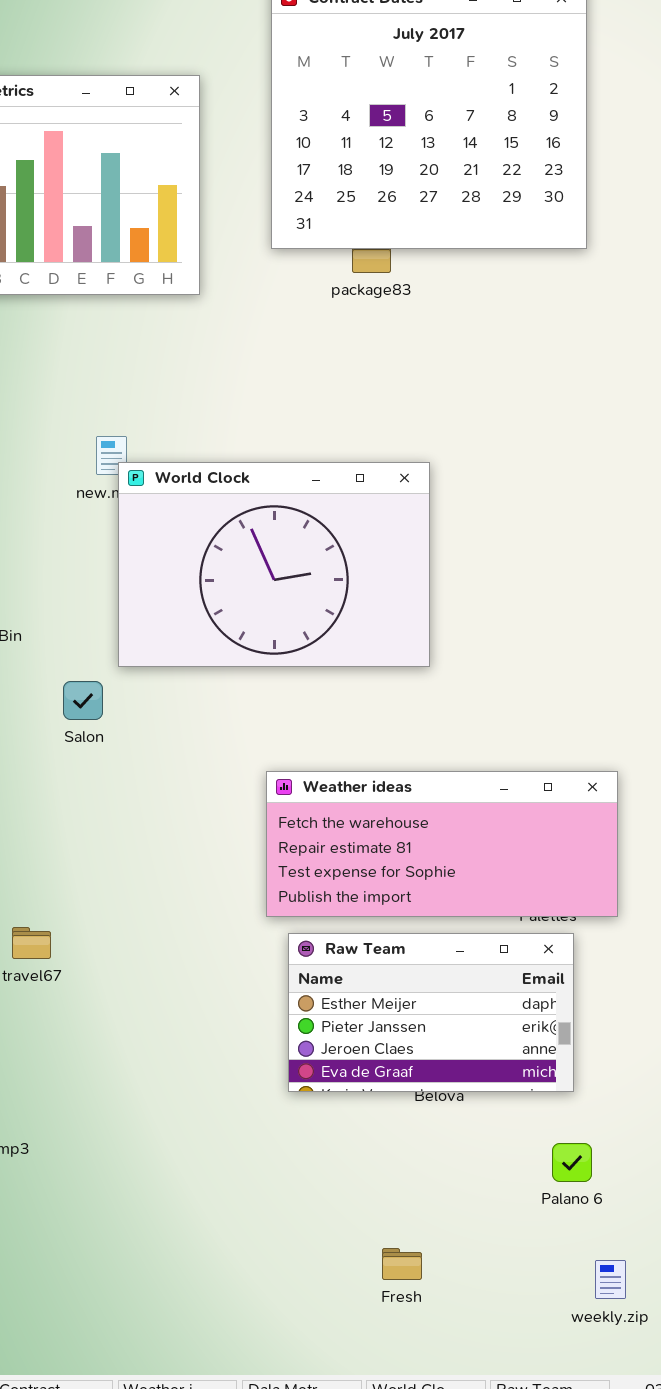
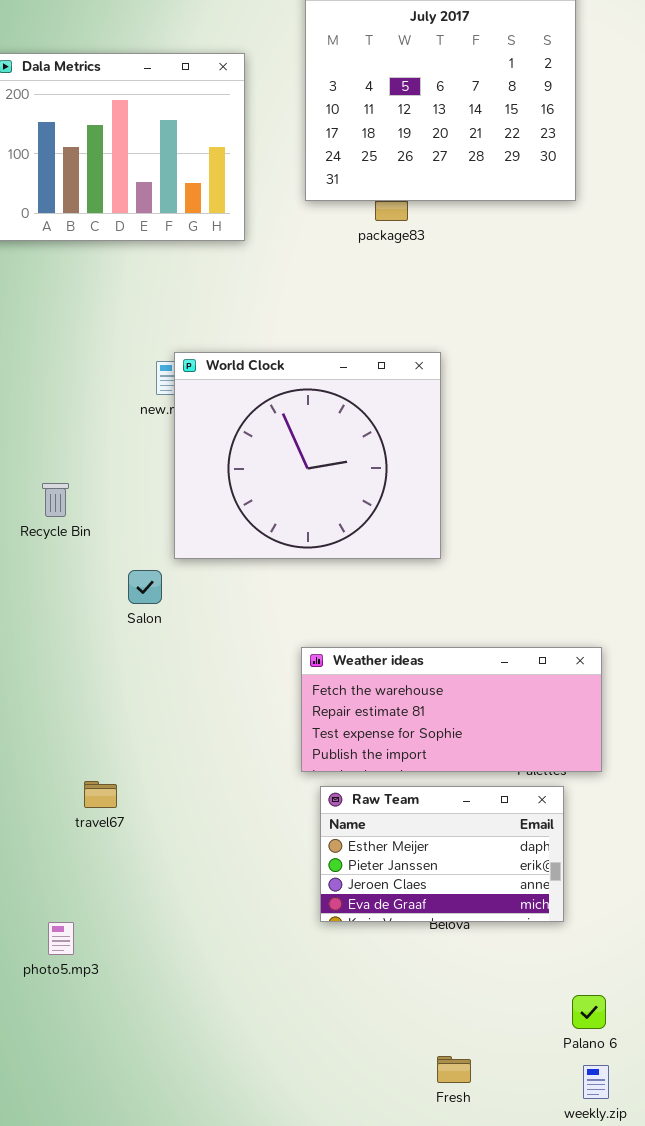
World Clock: [118,462,430,667] -> [174,352,441,559], resized
Palano 6: [552,1143,592,1182] -> [572,995,606,1029], moved
Fresh: [382,1248,422,1280] -> [437,1056,471,1083], moved

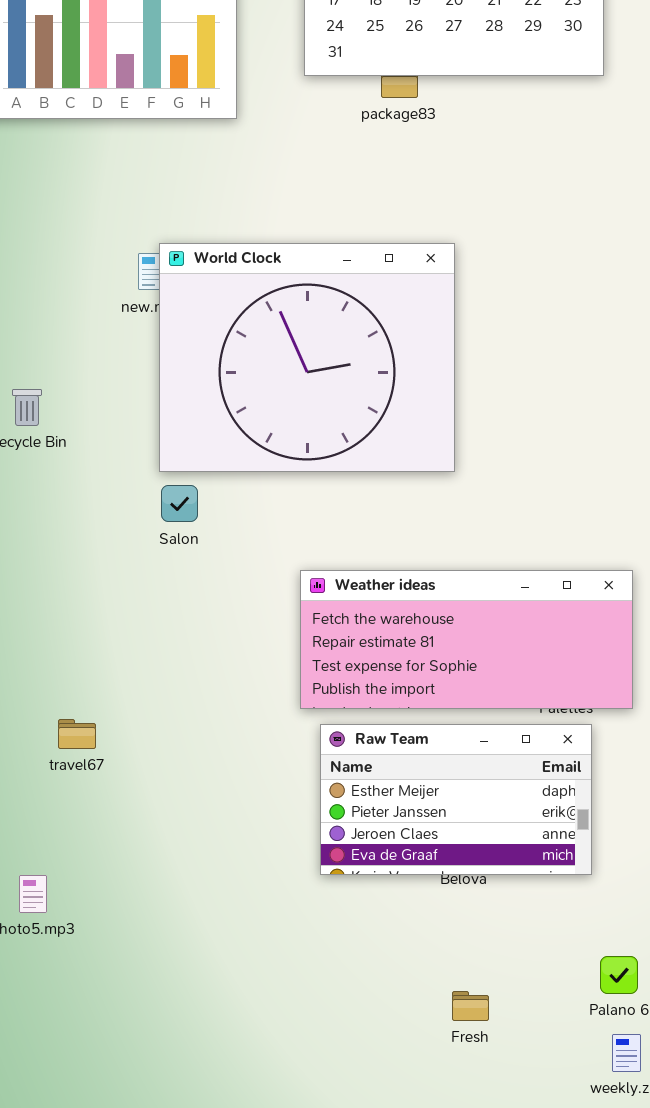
Salon: [128,570,162,604] -> [161,485,198,522], moved
Fresh: [437,1056,471,1083] -> [452,991,489,1021], moved

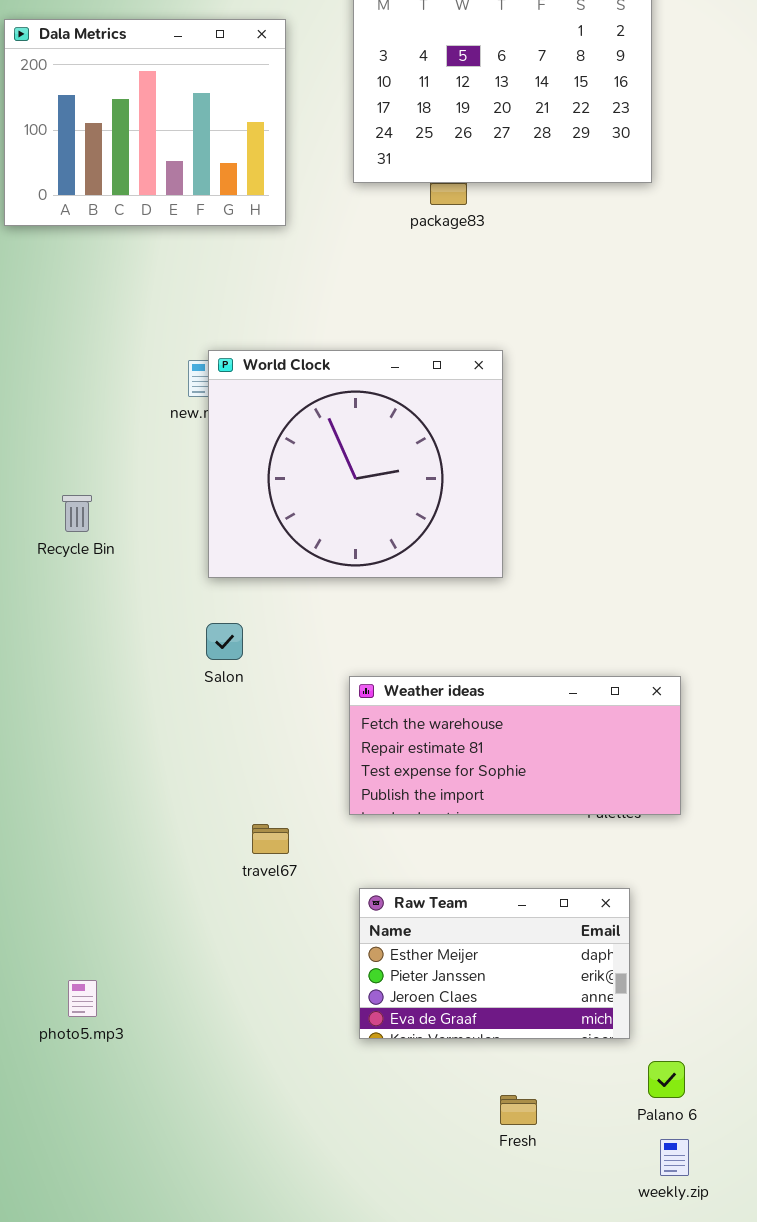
Salon: [161,485,198,522] -> [206,623,243,660], moved
travel67: [58,719,96,749] -> [252,824,289,854], moved
Raw Team: [320,724,592,875] -> [359,888,630,1039], moved

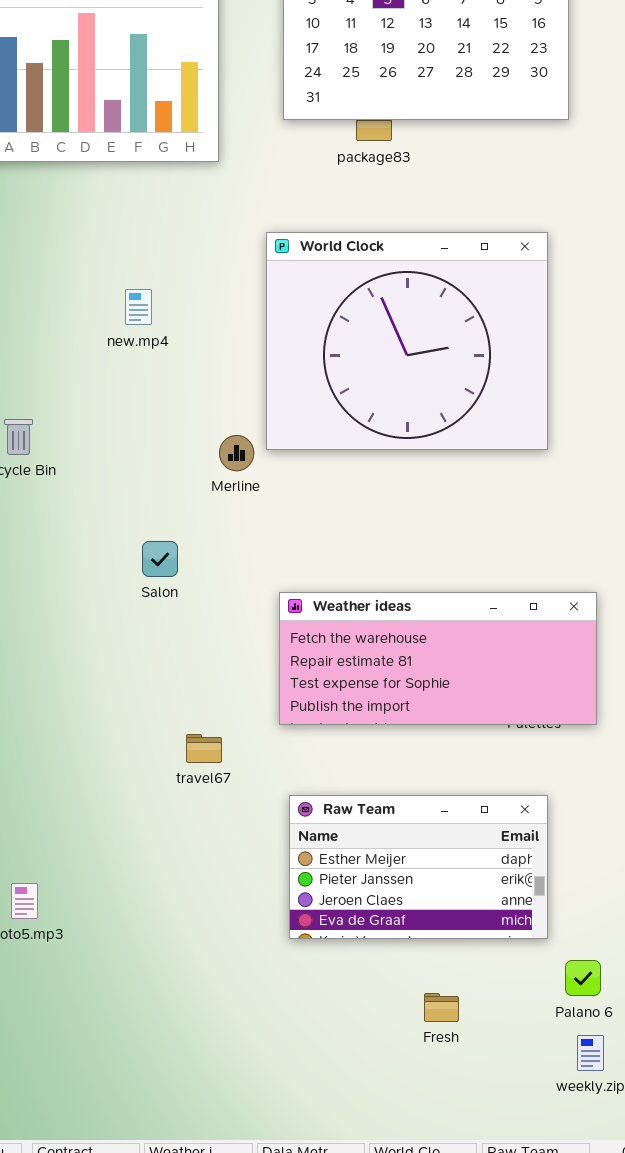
World Clock: [208,350,503,578] -> [266,232,548,450], moved

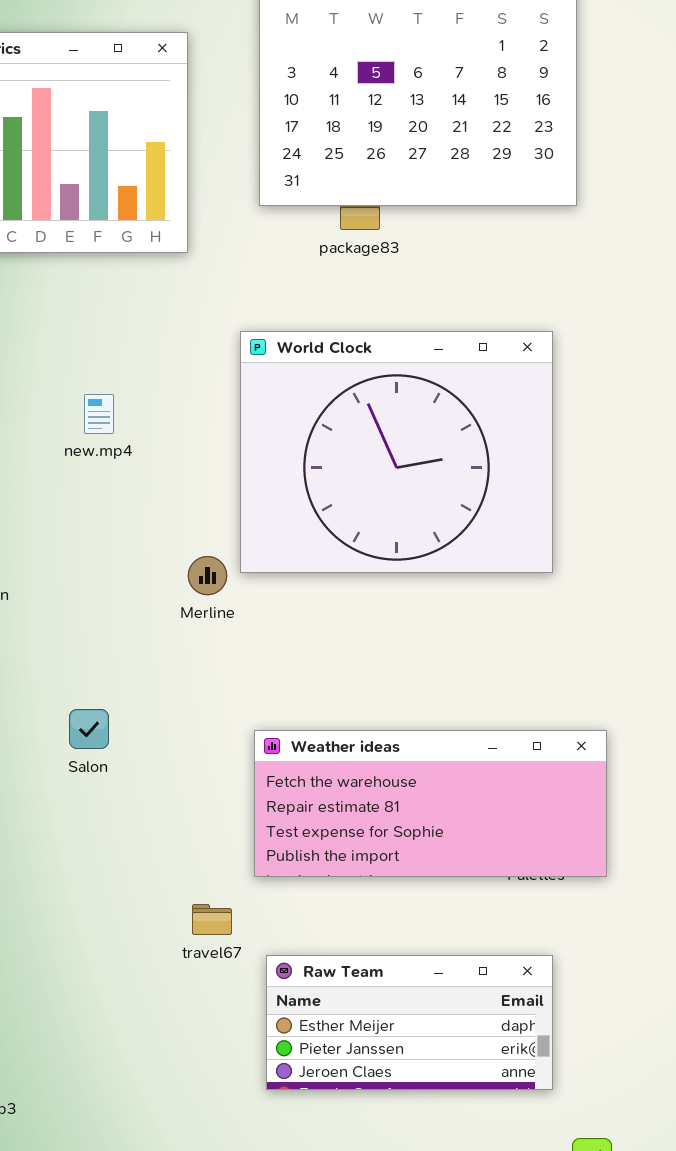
Salon: [142,541,178,577] -> [69,709,109,749], moved
travel67: [186,734,222,763] -> [192,904,232,935], moved
Raw Team: [289,795,548,939] -> [266,955,553,1090], resized

